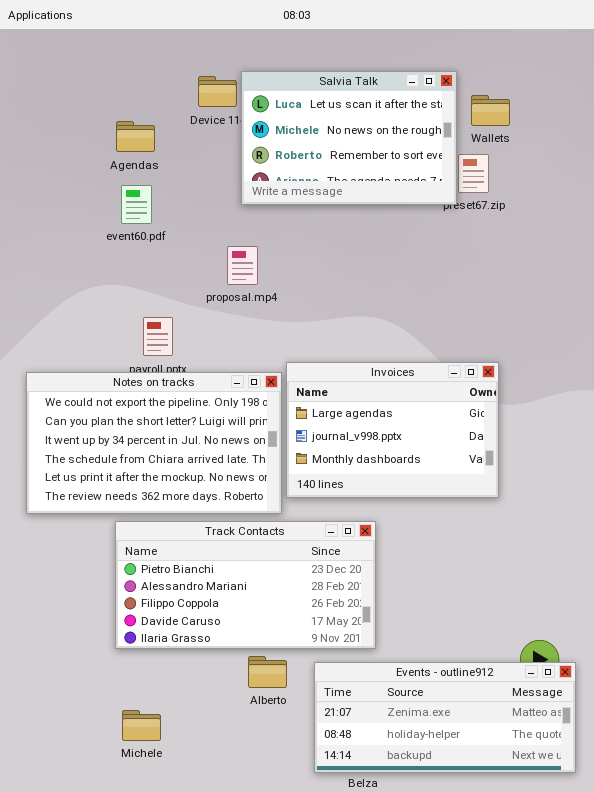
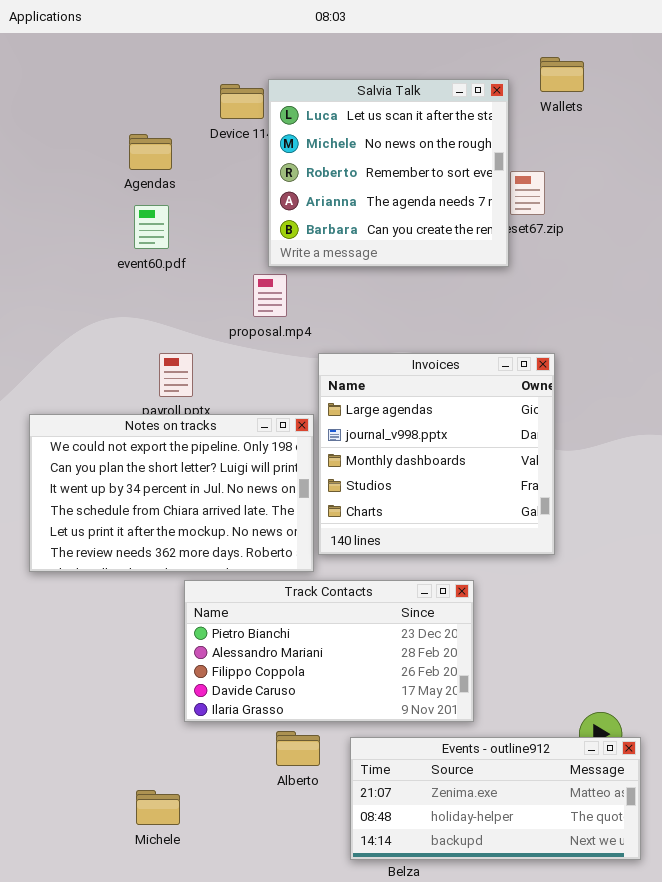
Salvia Talk: [241,71,457,205] -> [268,79,509,267], resized
Wallets: [471,95,510,126] -> [540,57,584,92], moved
Invoices: [286,362,499,498] -> [318,353,555,555], resized
Track Contacts: [115,521,376,649] -> [184,580,474,722], moved

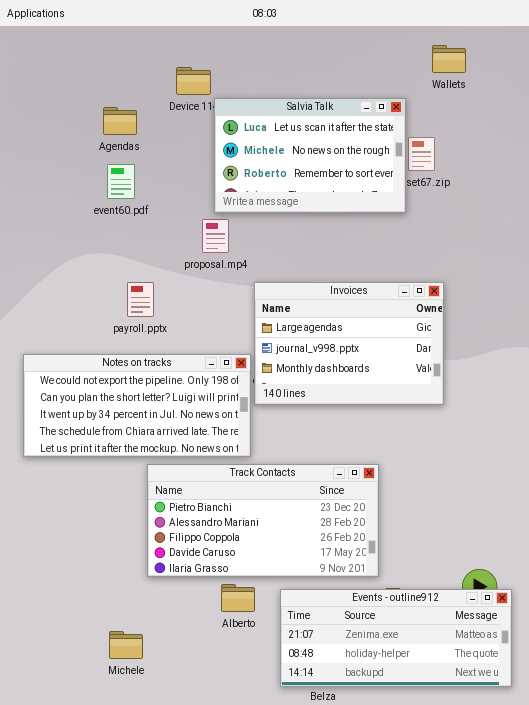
Salvia Talk: [268,79,509,267] -> [214,98,406,213], resized
Invoices: [318,353,555,555] -> [254,282,444,405], resized
Notes on tracks: [29,414,314,572] -> [23,354,251,457], resized

